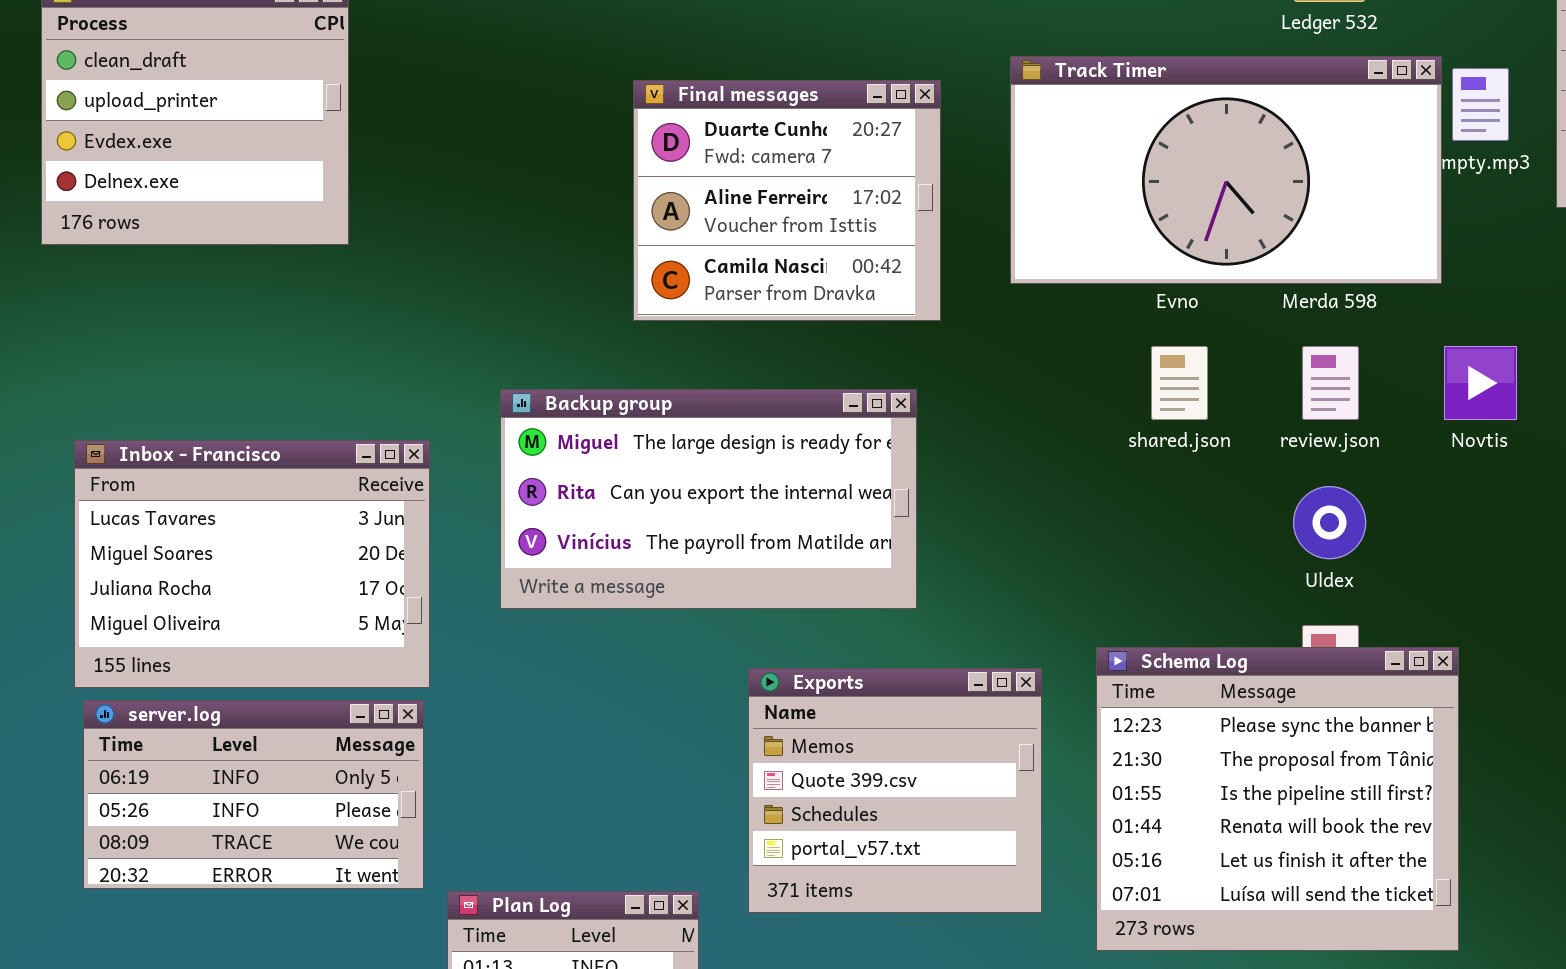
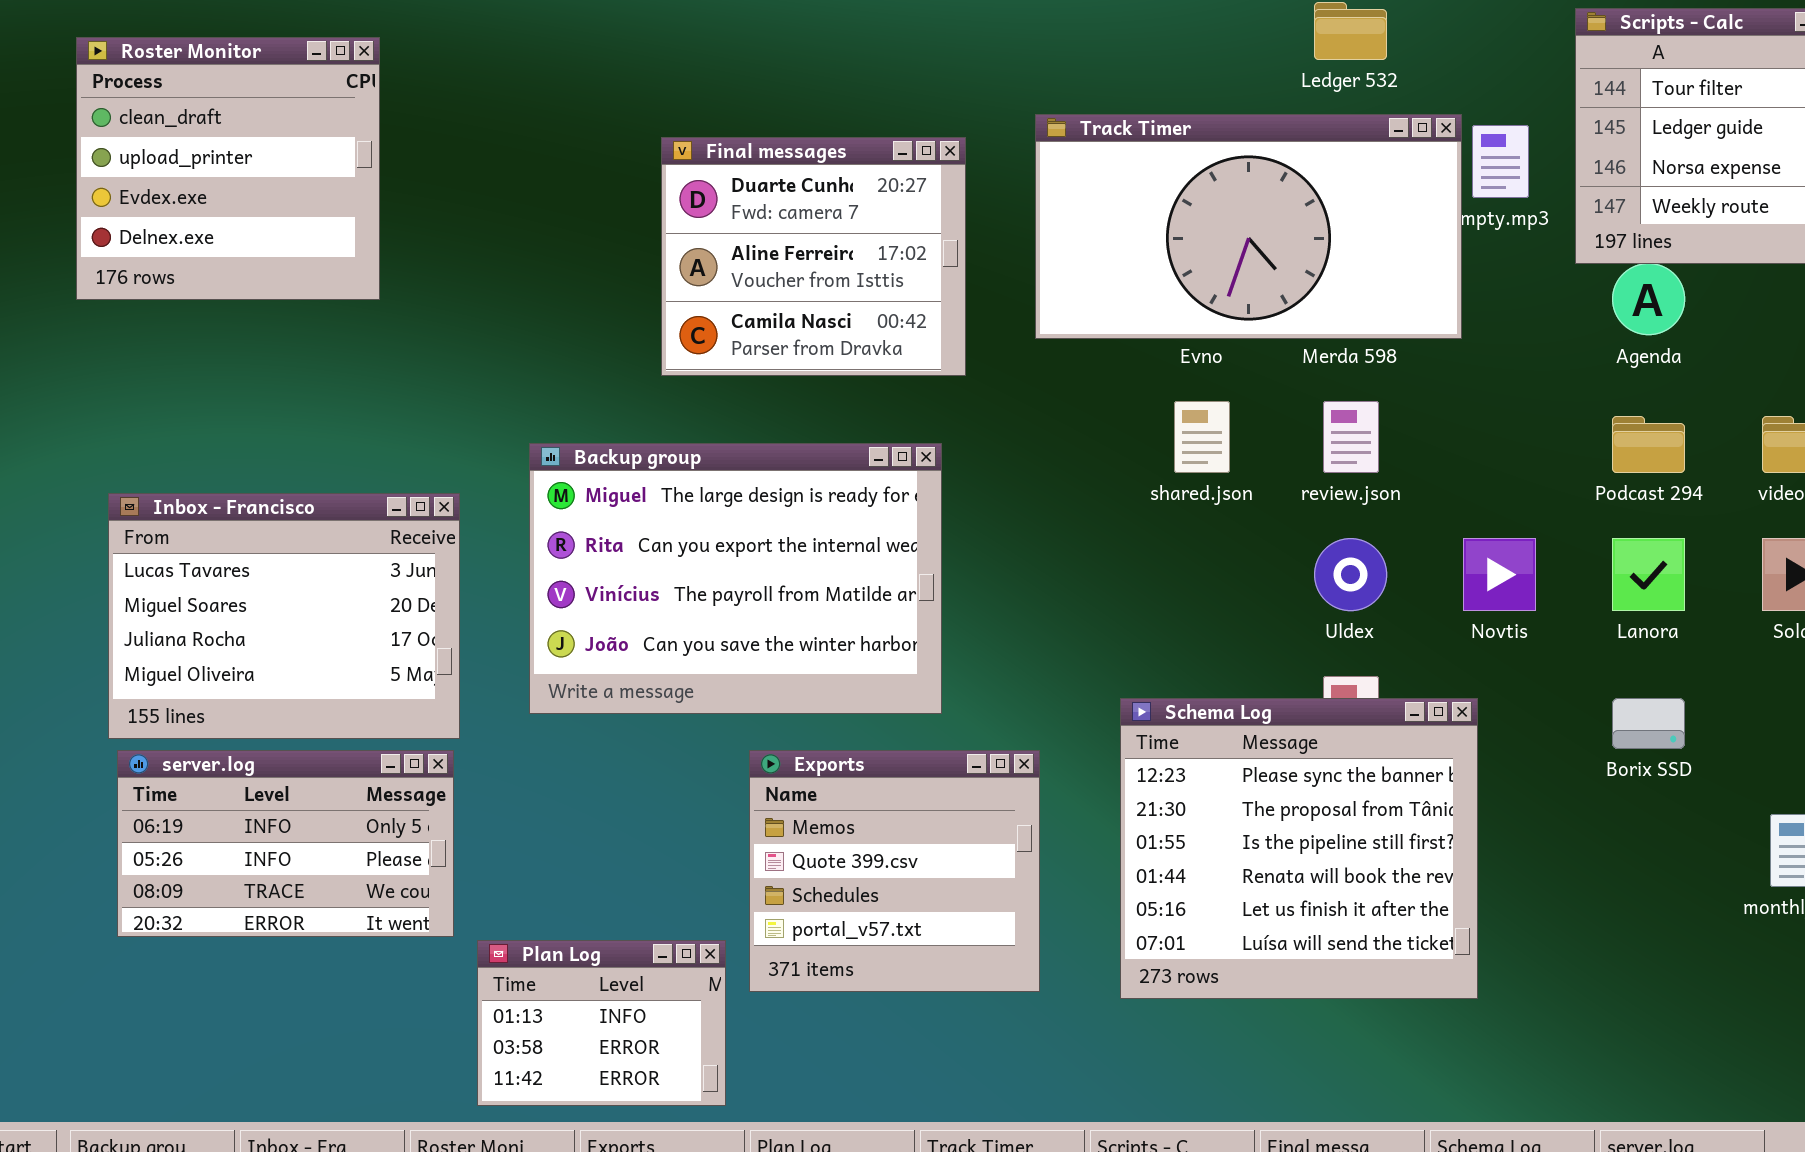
Novtis: [1444,346,1517,420] -> [1463,538,1536,611], moved
Backup group: [500,389,917,609] -> [529,443,942,714], resized
Exports: [748,668,1042,913] -> [749,750,1040,992], moved

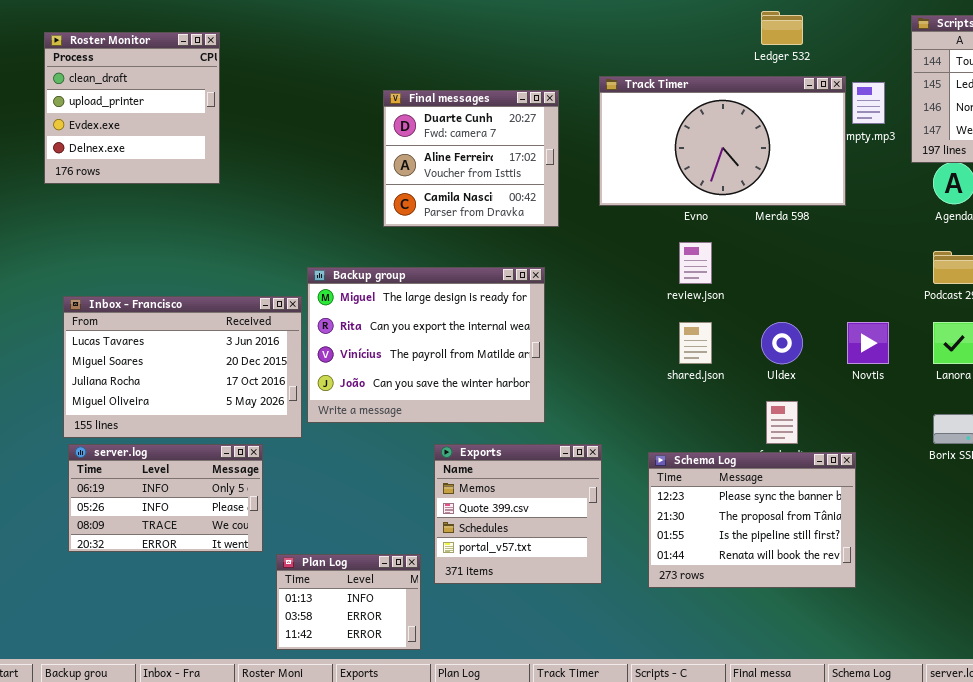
shared.json: [1174,401,1230,473] -> [679,322,712,364], moved
review.json: [1323,401,1379,473] -> [679,242,712,284], moved
Inbox - Francisco: [108,493,460,739] -> [63,296,302,438], resized
Schema Log: [1120,698,1478,999] -> [648,452,856,588], resized

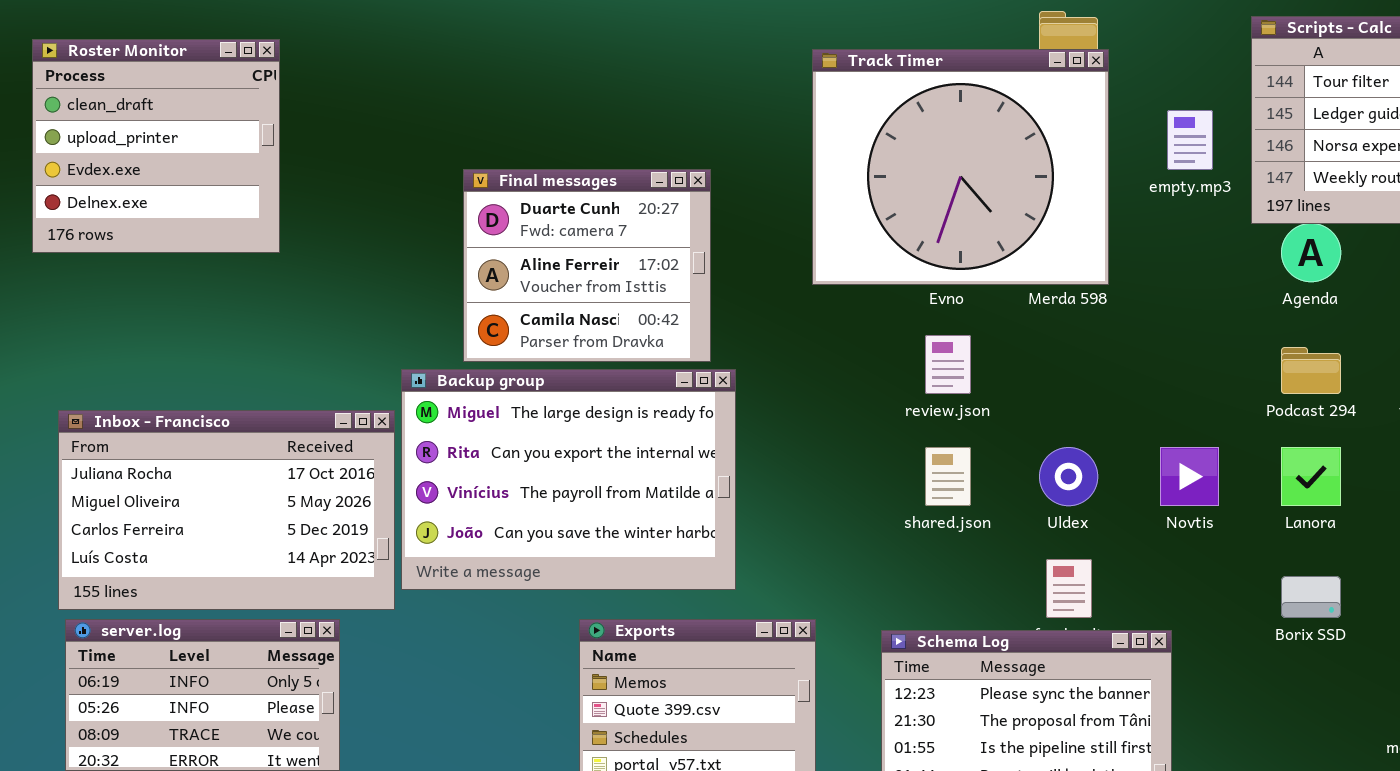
Track Timer: [599,76,846,206] -> [812,49,1109,285], resized
Final messages: [383,90,559,227] -> [463,169,711,362], moved
Inbox - Francisco: [63,296,302,438] -> [58,410,395,610], scrolled down 2 rows

